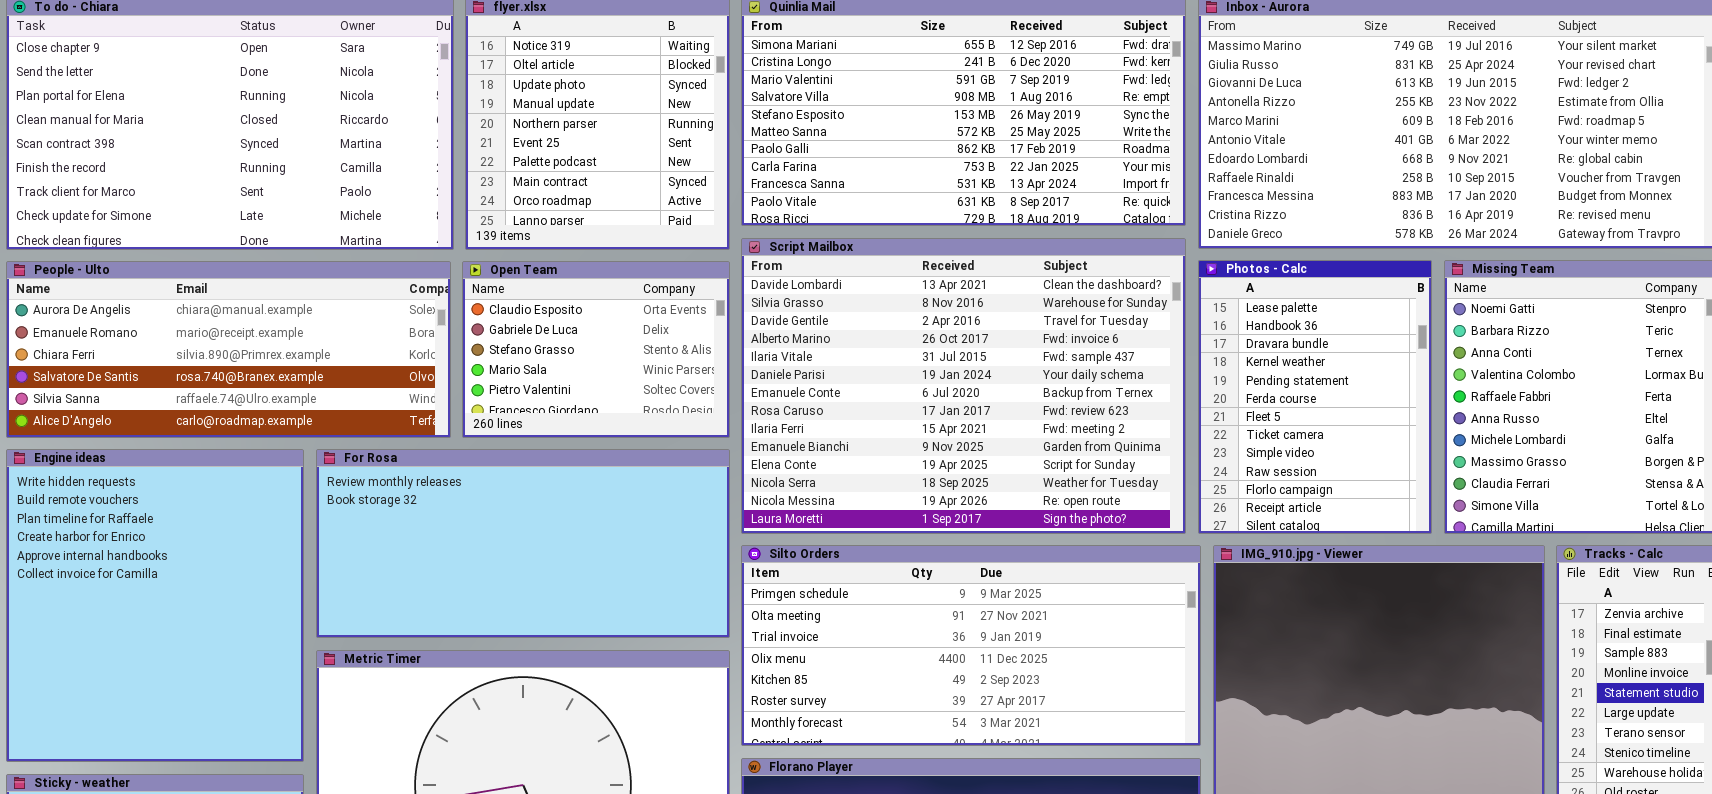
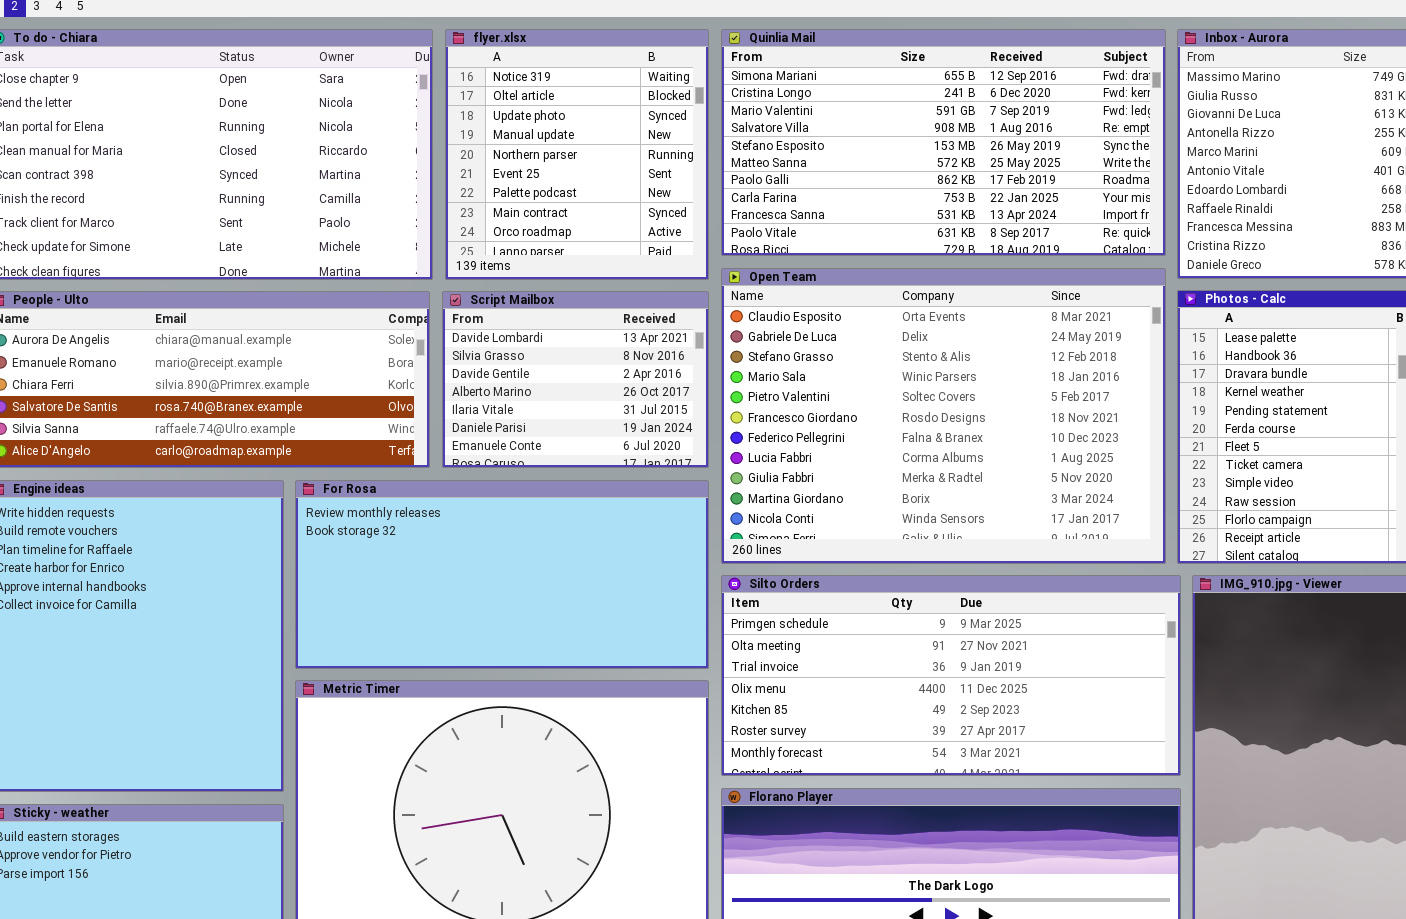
Script Mailbox: [741,238,1186,534] -> [442,291,709,468], moved, resized
Open Team: [462,261,730,438] -> [721,268,1166,564], moved, resized

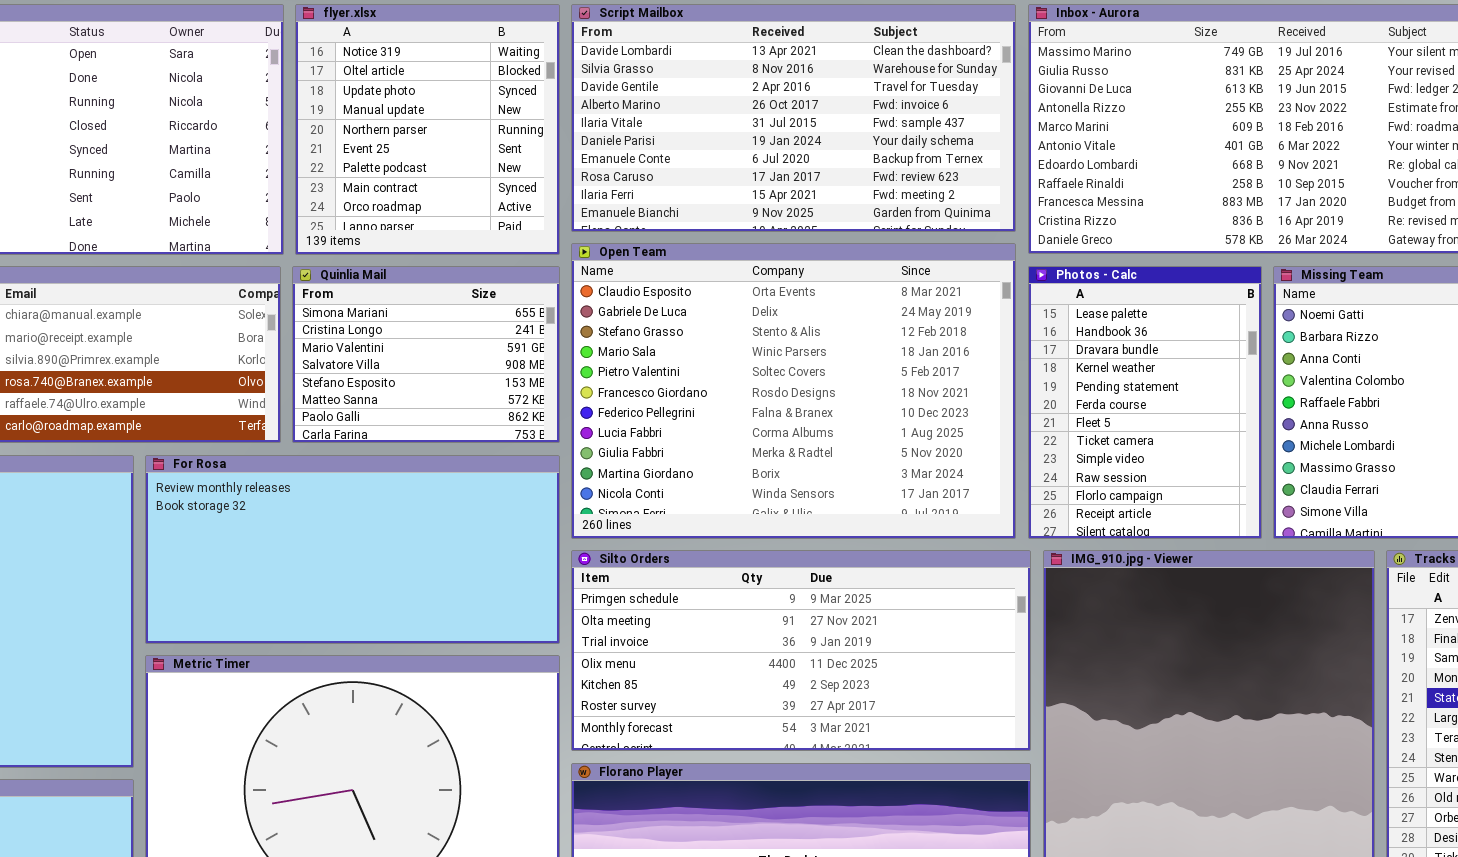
Quinlia Mail: [721,29,1166,256] -> [292,266,560,443], moved, resized
Script Mailbox: [442,291,709,468] -> [571,4,1016,232], moved, resized

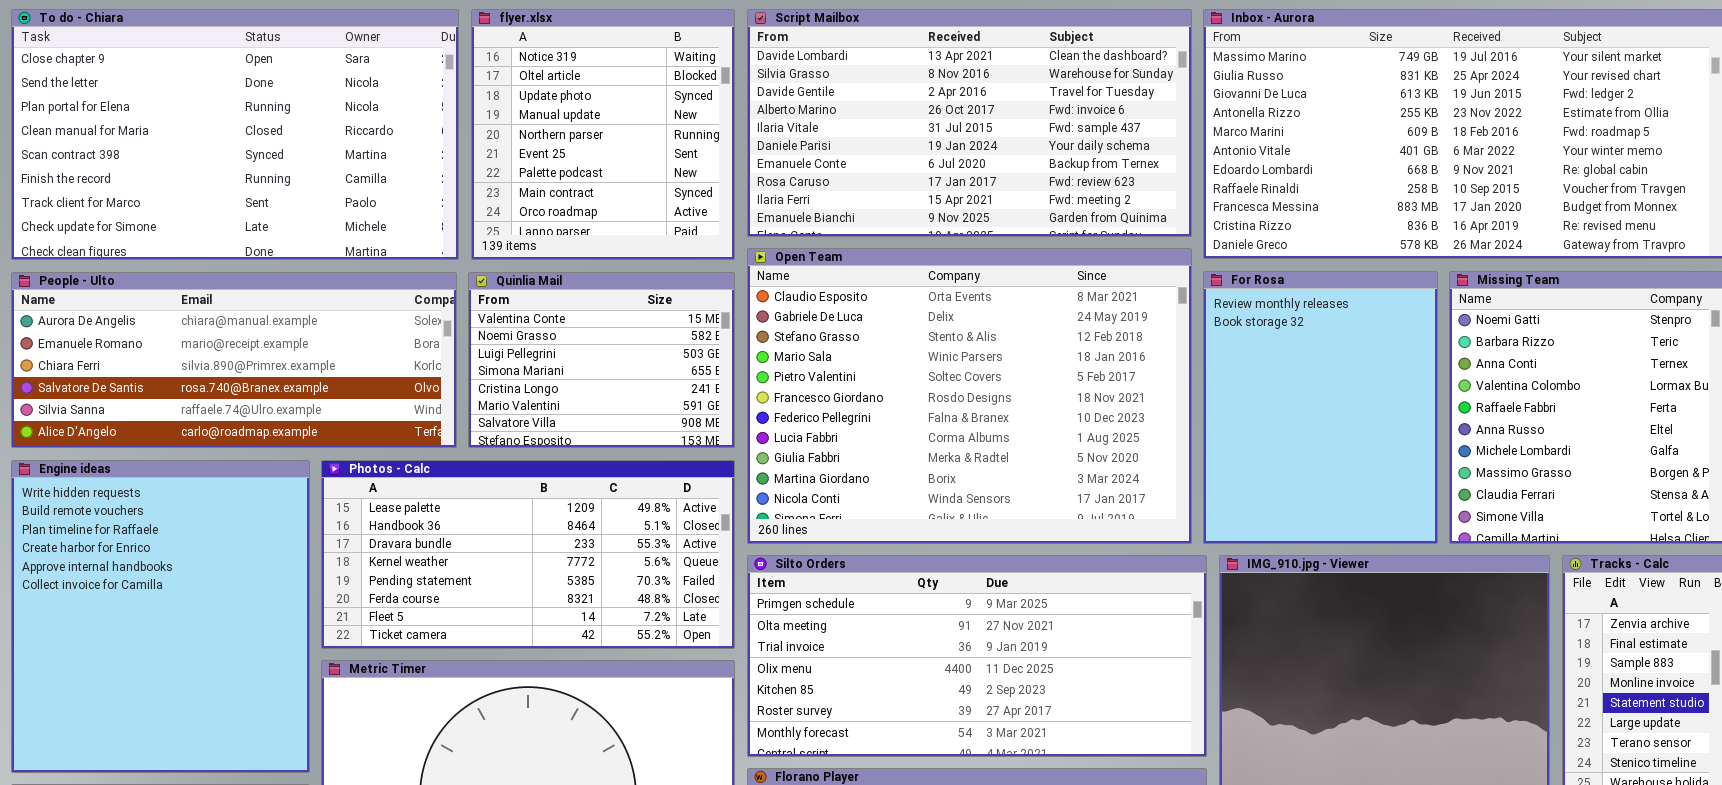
Photos - Calc: [1028,266,1262,539] -> [321,460,735,649], moved, resized
Quinlia Mail: [292,266,560,443] -> [468,272,735,448], scrolled up 3 rows
For Rosa: [145,455,560,644] -> [1203,271,1438,544], moved, resized

